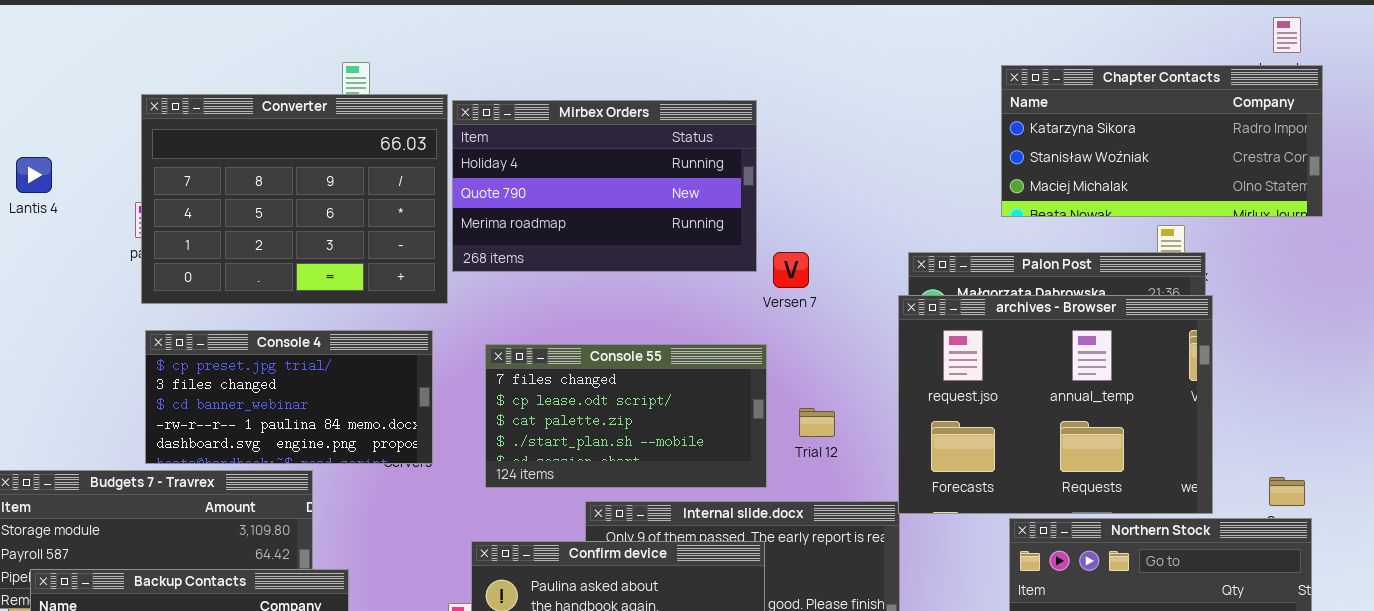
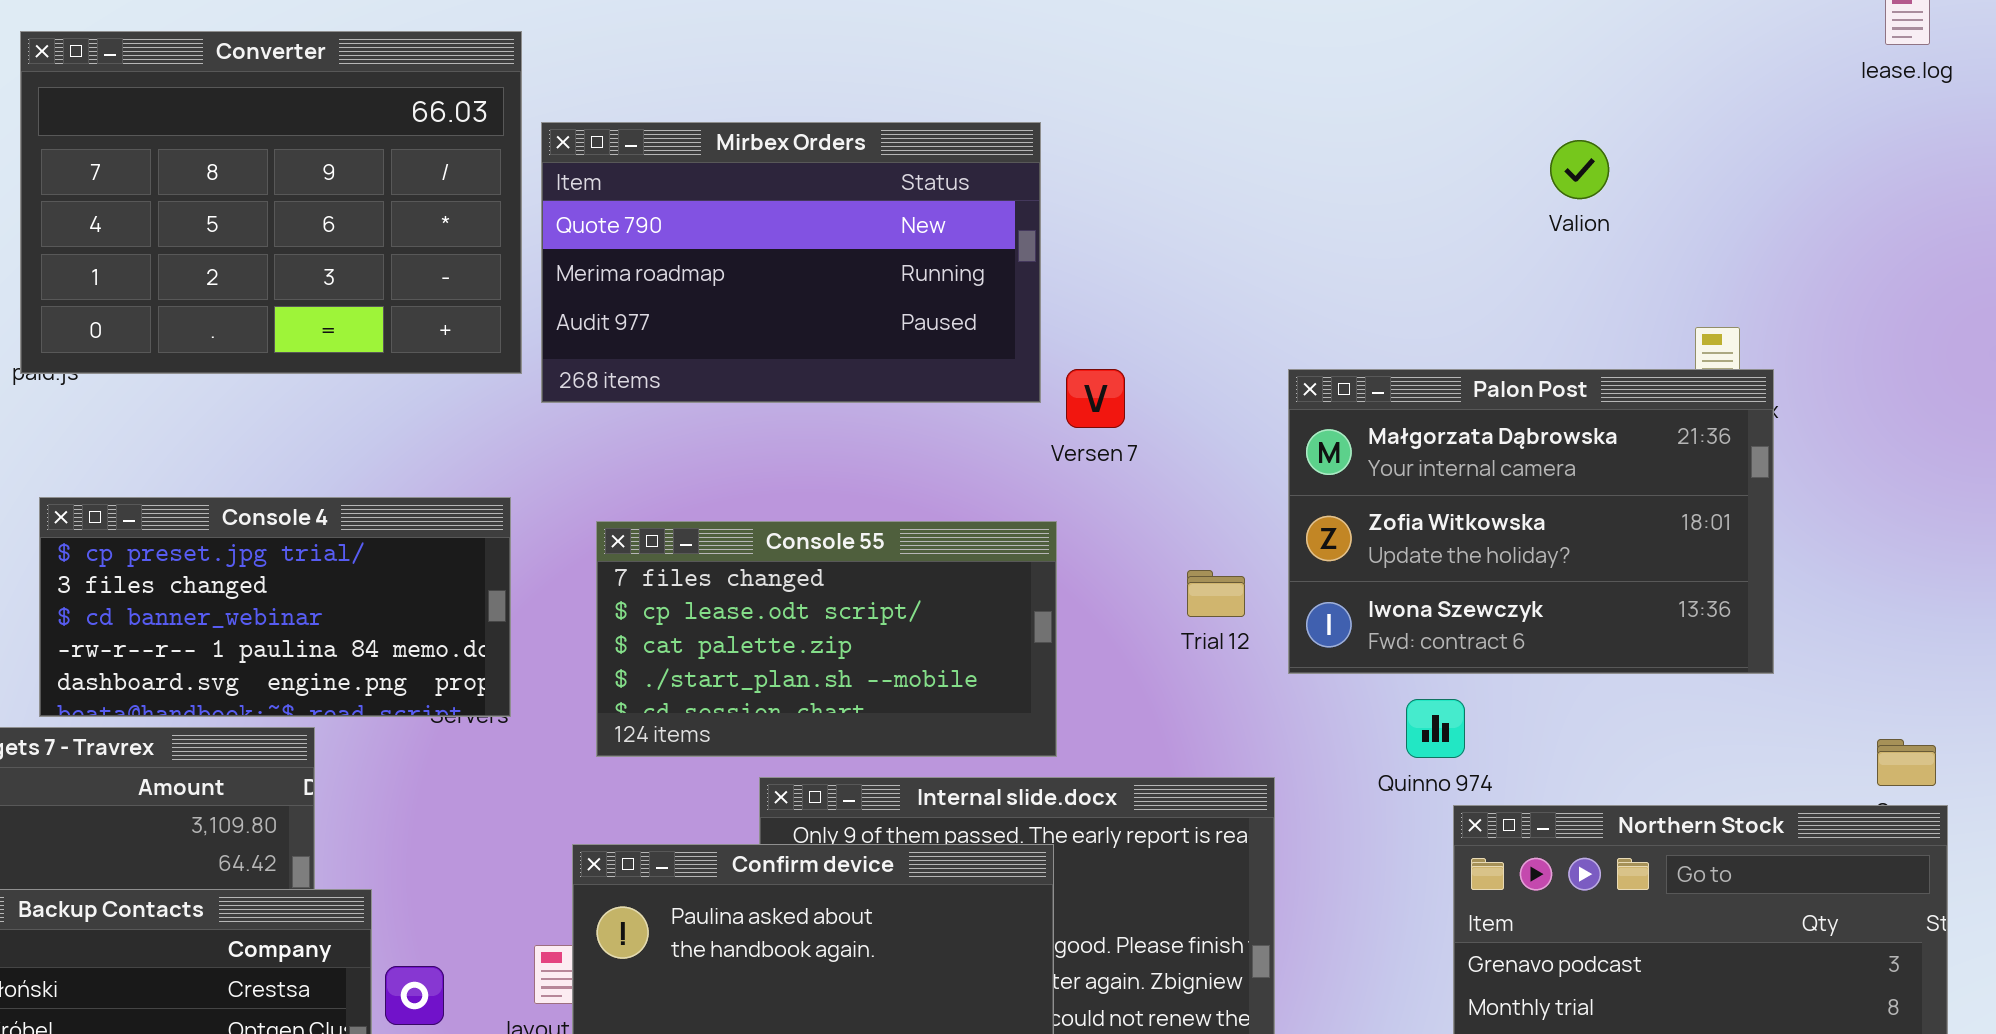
Chapter Contacts: [1001,65,1323,217] -> none, closed
Converter: [141,94,448,304] -> [20,31,522,374], moved
Mirbex Orders: [452,100,757,272] -> [541,122,1041,403], scrolled down 1 row
archives - Browser: [898,295,1213,514] -> none, closed
Trial 12: [799,408,835,437] -> [1187,570,1245,617], moved

